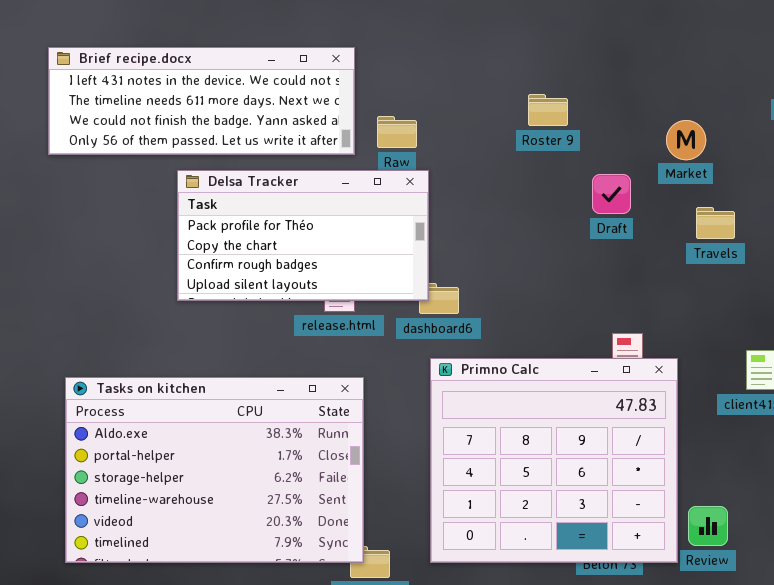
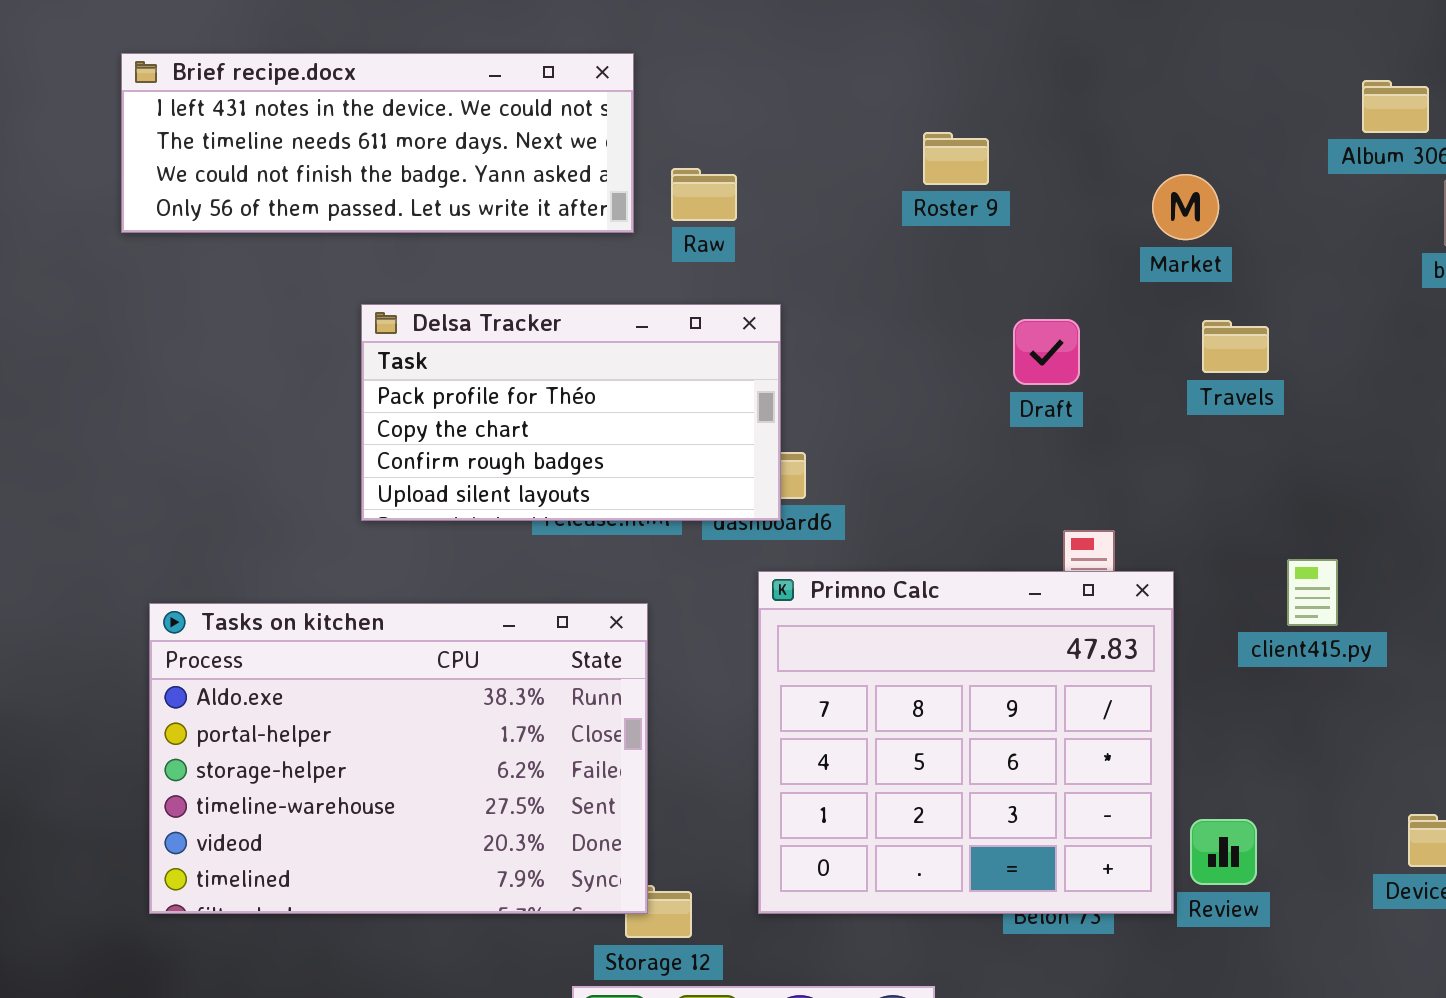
Delsa Tracker: [177,170,429,301] -> [361,304,781,521], moved
Draft: [592,174,631,214] -> [1013,319,1080,385], moved

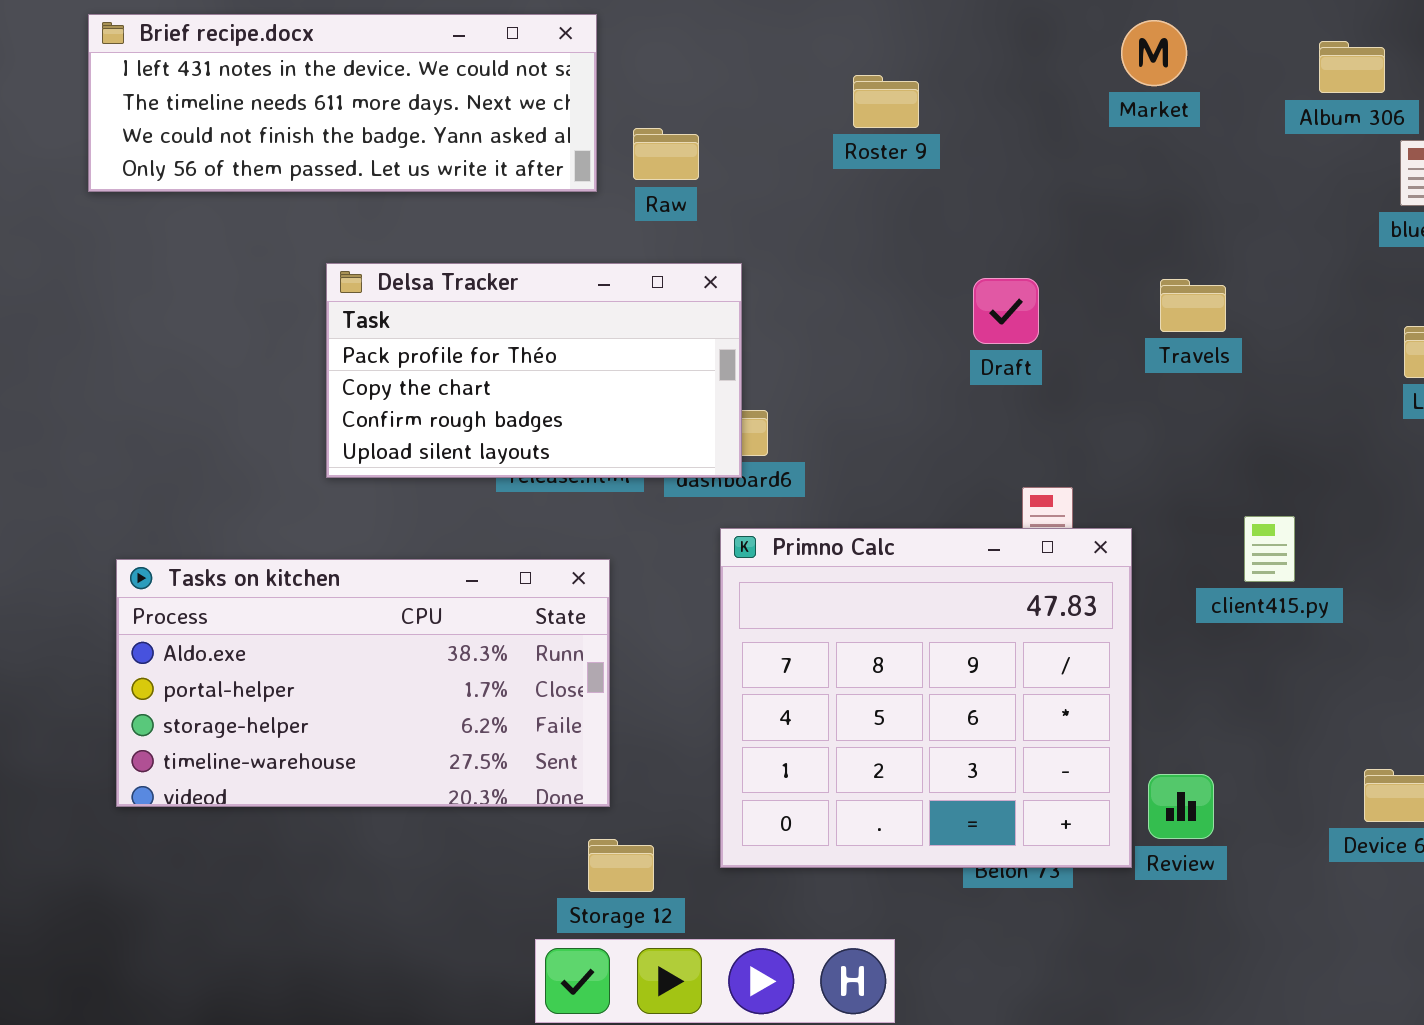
Roster 9: [923,132,989,185] -> [853,75,919,128], moved
Market: [1152,174,1219,240] -> [1121,20,1187,86], moved
Tasks on kitchen: [149,603,648,914] -> [116,559,610,807], resized

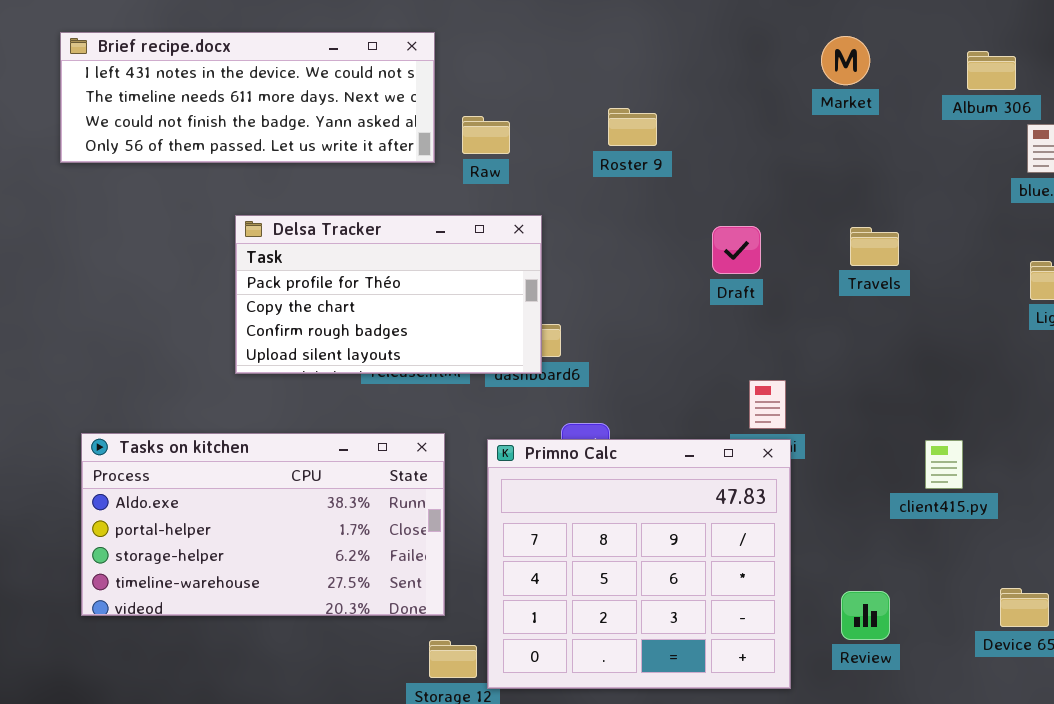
Roster 9: [853,75,919,128] -> [608,108,657,146], moved
client415.py: [1244,516,1295,582] -> [925,440,963,489], moved
Primno Calc: [720,528,1132,868] -> [487,439,791,689], moved

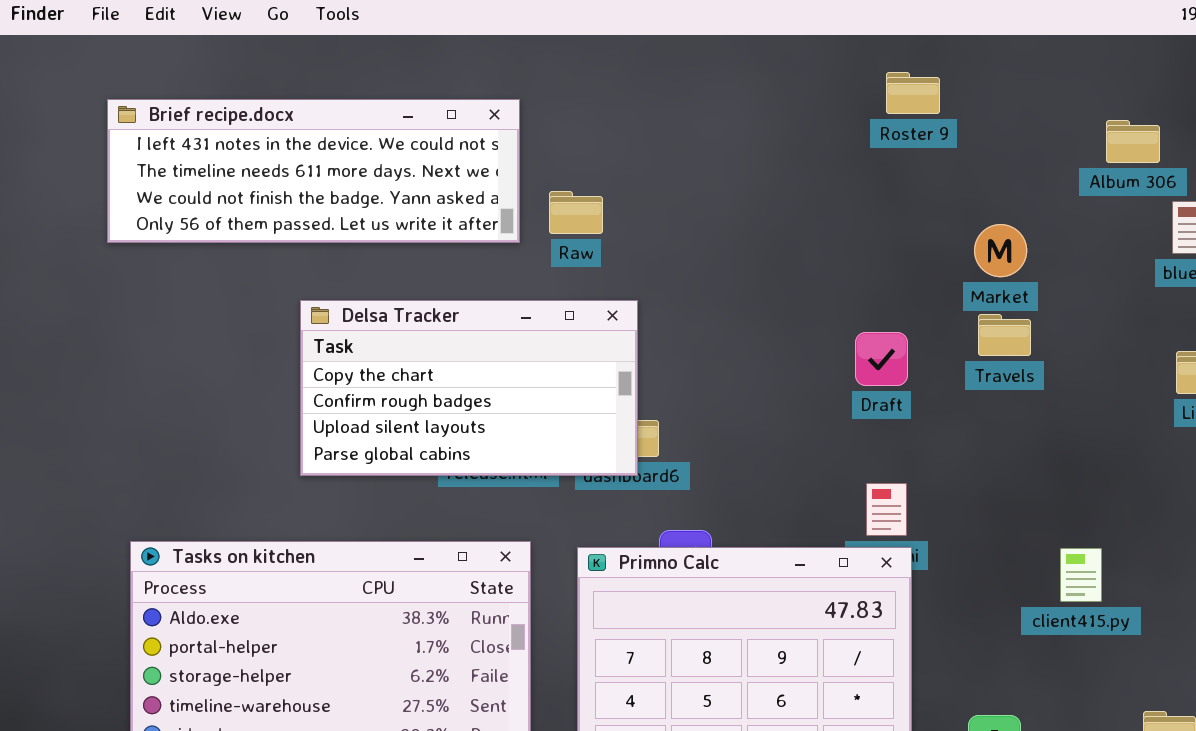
Market: [821,36,870,85] -> [974,224,1027,277], moved
Roster 9: [608,108,657,146] -> [886,72,940,114], moved
Delsa Tracker: [235,215,542,374] -> [300,300,638,476], scrolled down 1 row
Draft: [712,226,761,274] -> [855,332,908,386], moved

